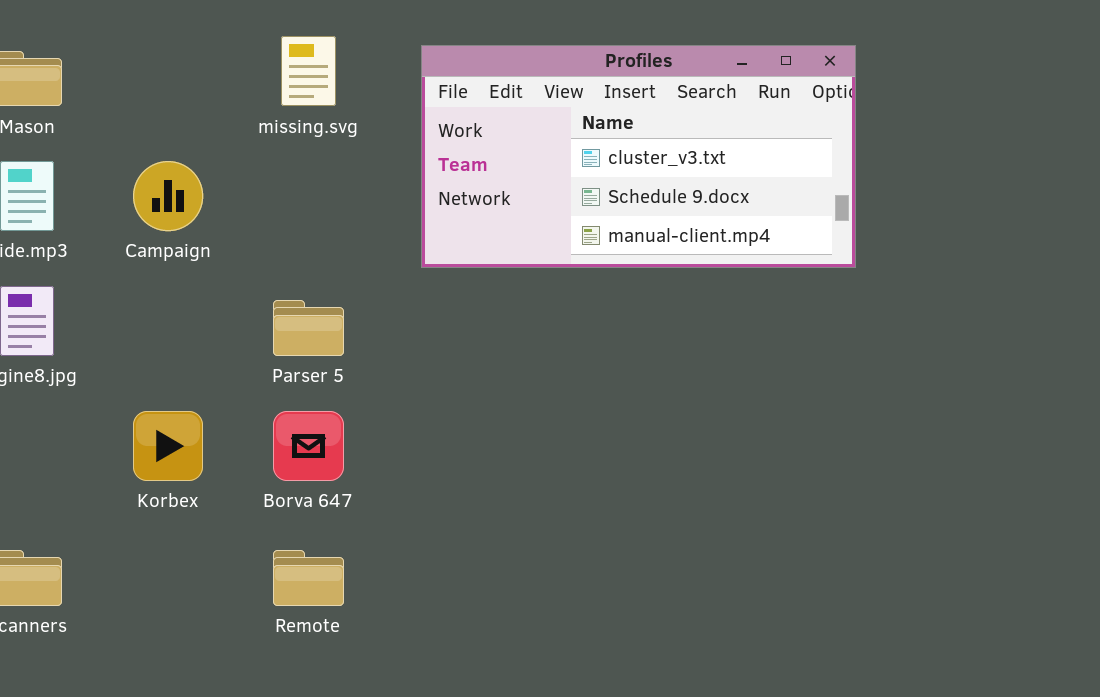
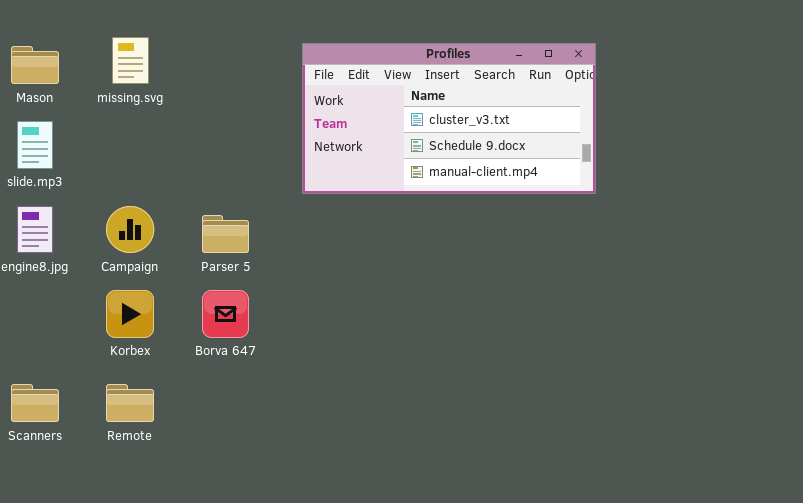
missing.svg: [281,36,336,106] -> [112,37,149,84], moved
Campaign: [133,161,203,231] -> [106,206,154,253], moved
Remote: [273,550,344,606] -> [106,384,154,422], moved

